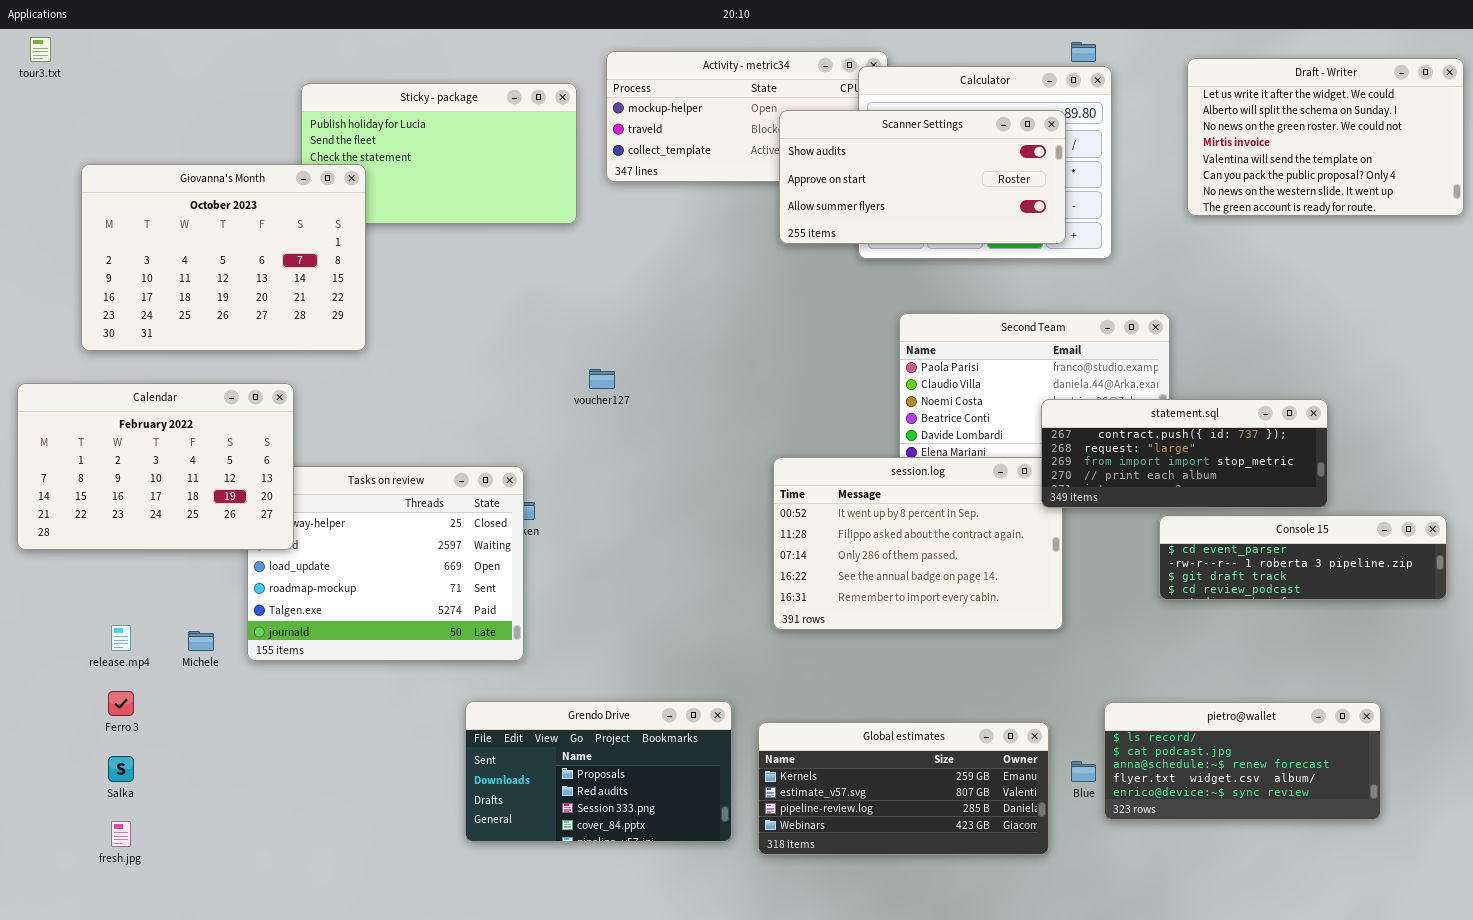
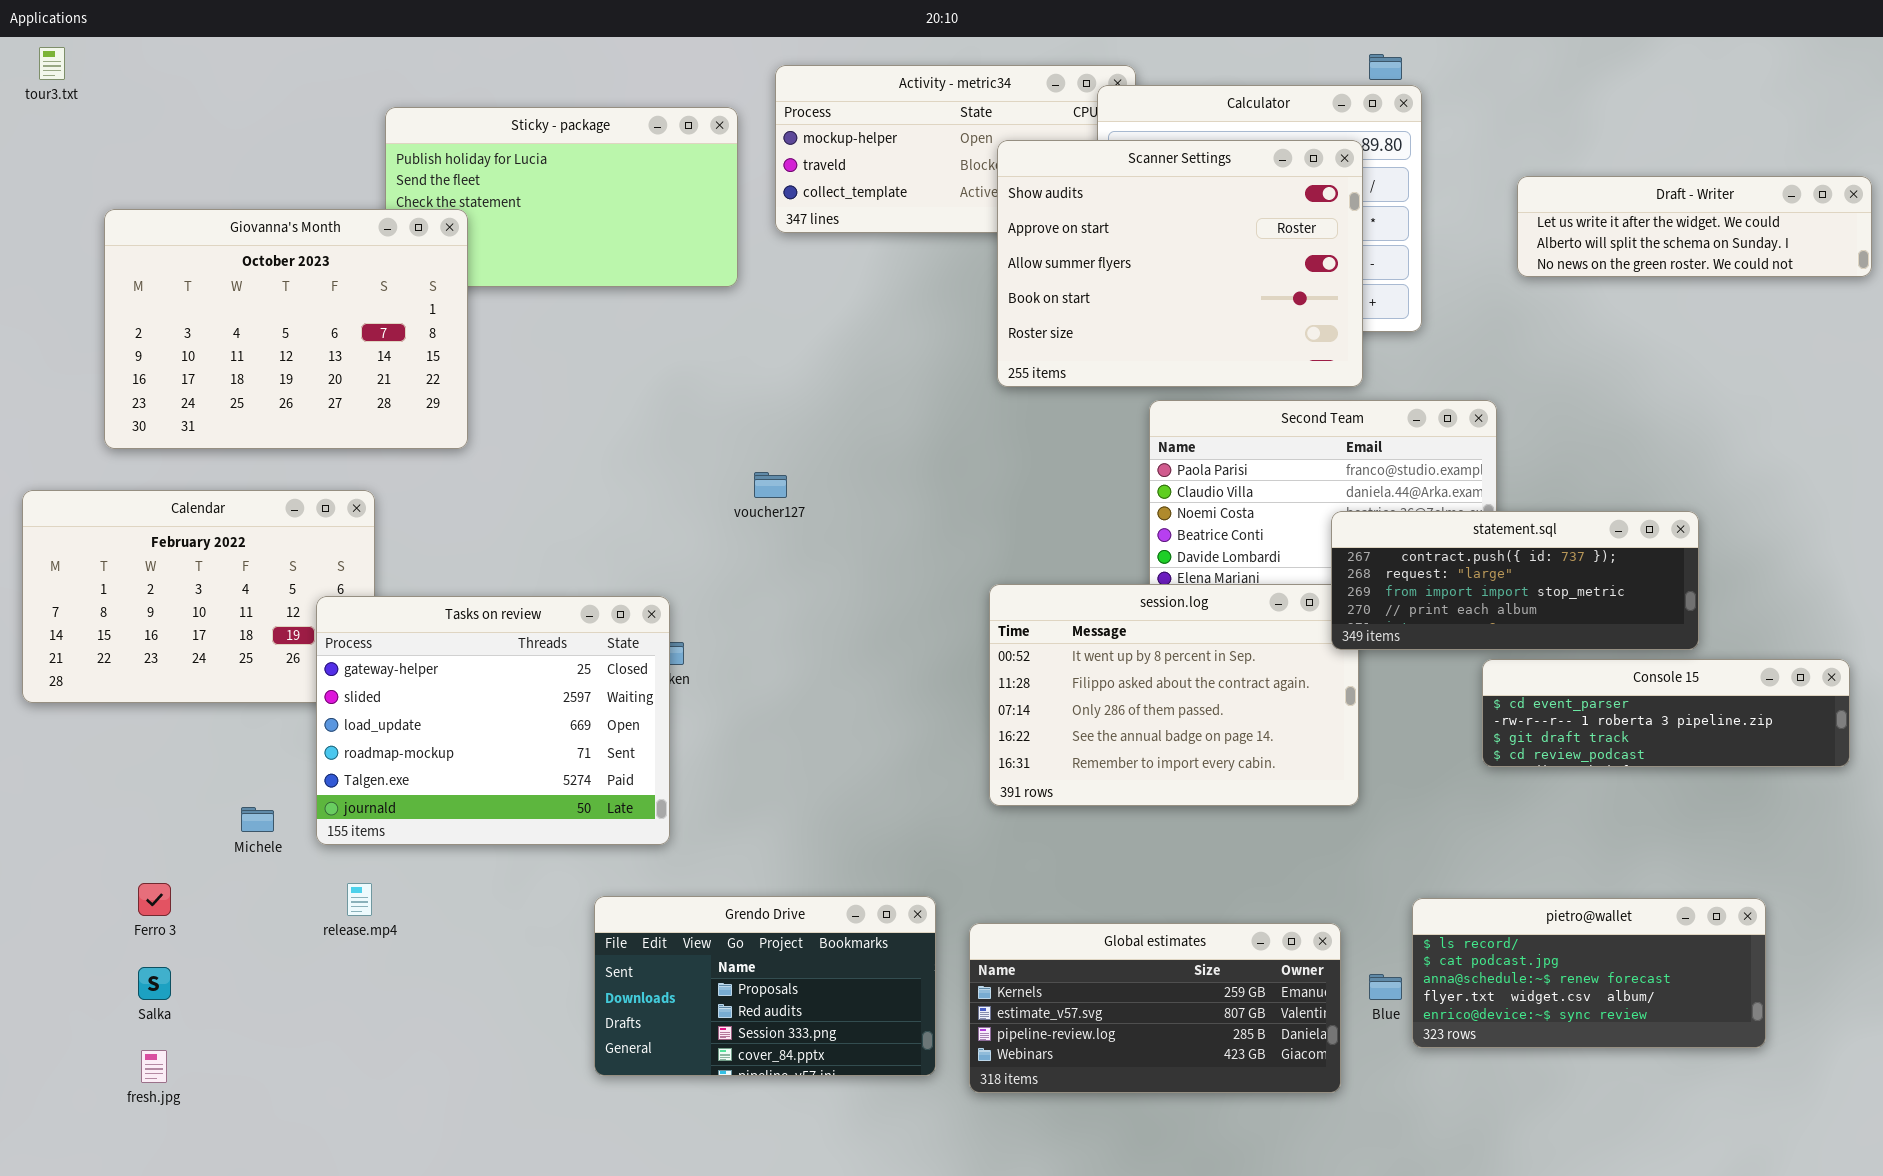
Draft - Writer: [1187,58,1464,216] -> [1517,176,1872,277], resized
Scanner Settings: [779,110,1066,244] -> [997,140,1363,387], resized
Tasks on review: [247,466,524,661] -> [316,596,670,845], raised
release.mp4: [111,625,131,651] -> [347,883,372,916], moved

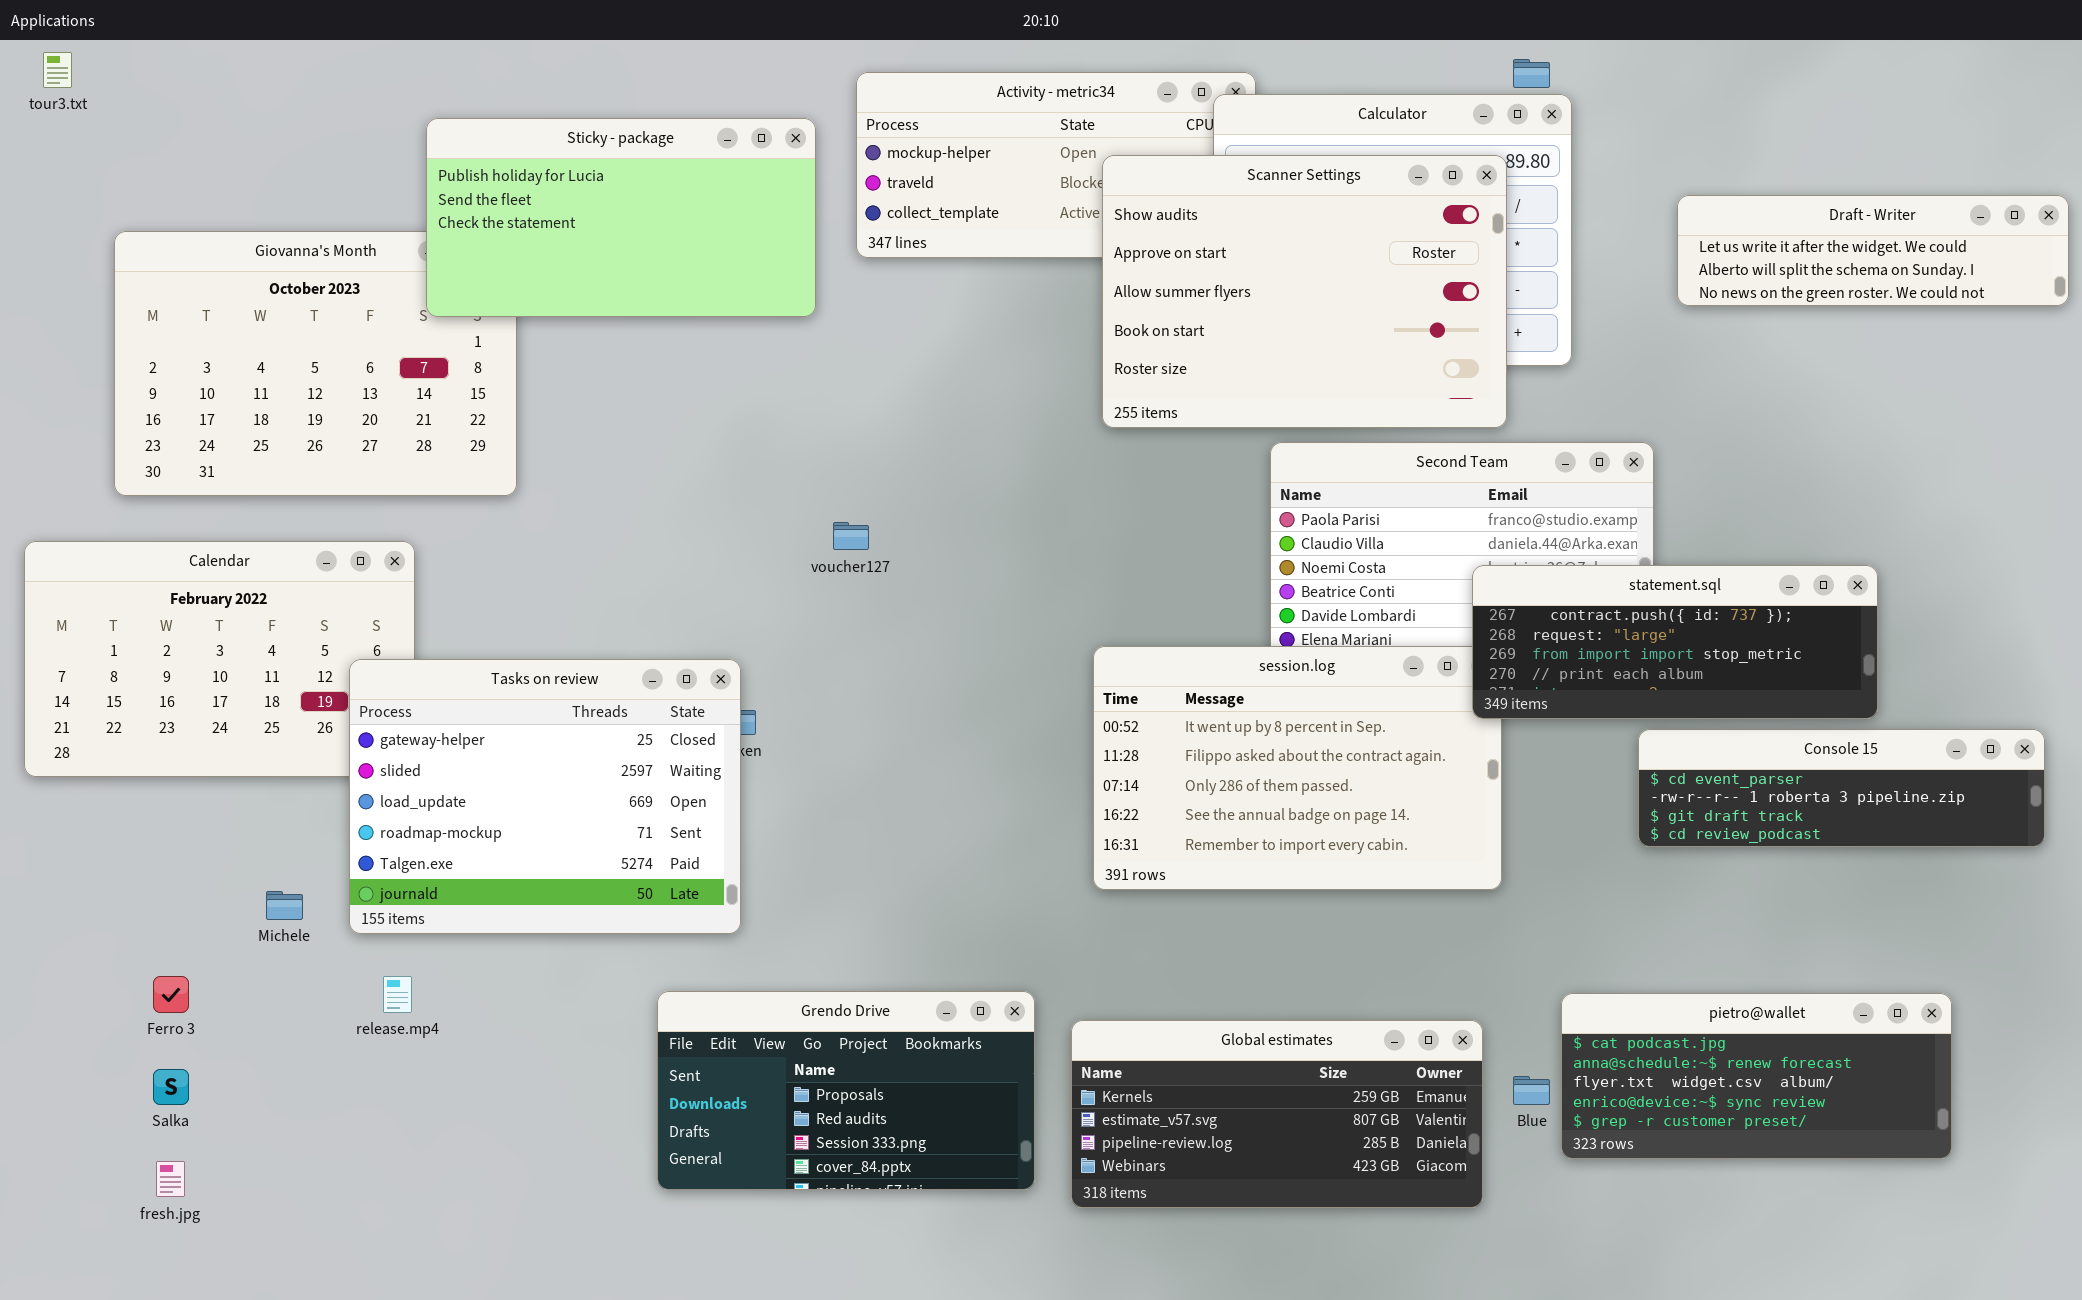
Sticky - package: [385,107,738,287] -> [426,118,816,317], raised
pietro@wallet: [1412,898,1766,1048] -> [1561,993,1952,1159], scrolled down 1 row

